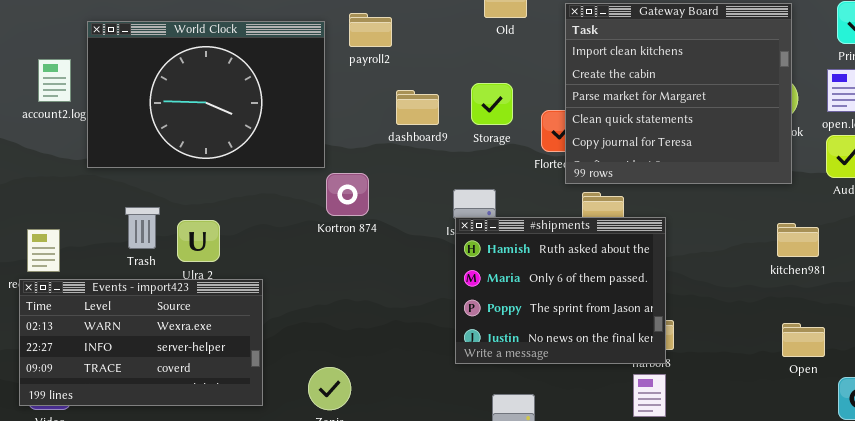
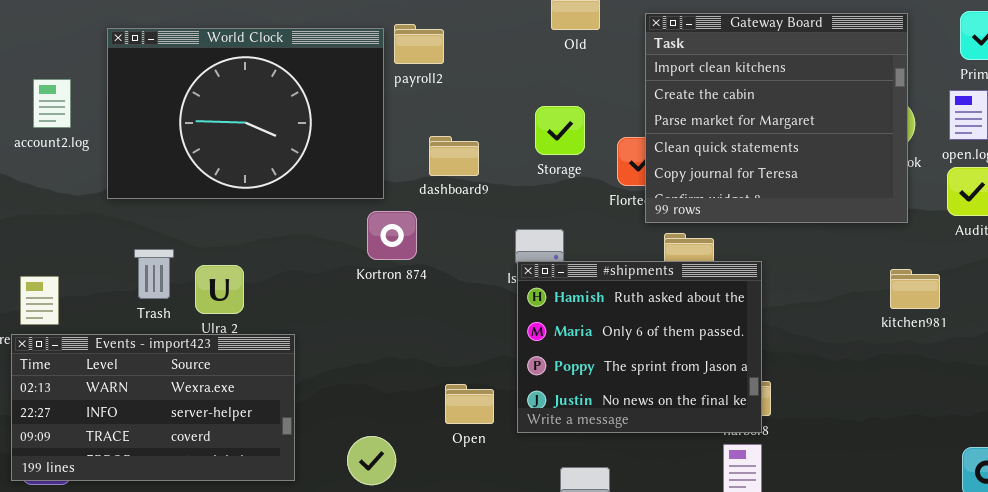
World Clock: [87,21,325,168] -> [107,28,384,199], moved
dashboard9: [396,90,439,125] -> [429,136,479,176], moved
Open: [782,323,825,357] -> [445,384,494,424], moved

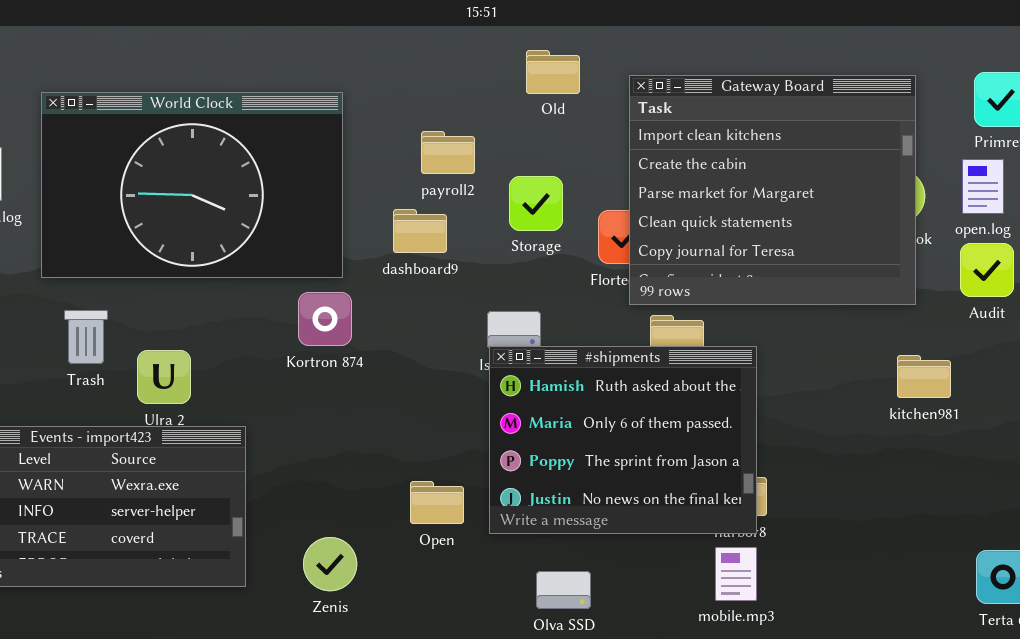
payroll2: [394,24,444,64] -> [421,131,475,174], moved
Kortron 874: [367,211,417,260] -> [298,292,352,346], moved
Trash: [134,249,174,299] -> [64,310,108,364], moved

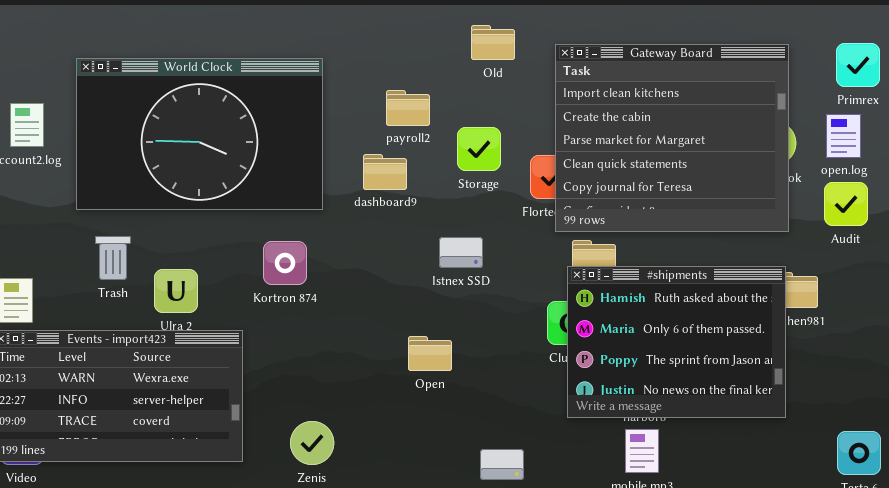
Kortron 874: [298,292,352,346] -> [263,241,307,285], moved
#shipments: [489,346,757,534] -> [567,266,786,418], moved
Open: [410,481,464,524] -> [408,336,452,371], moved

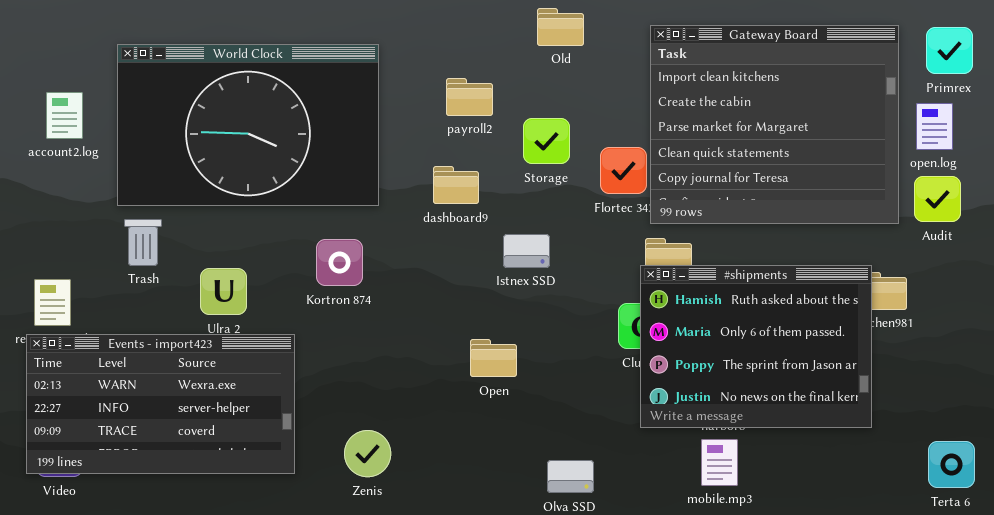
Gateway Board: [555,44,789,232] -> [650,25,899,224], moved
dashboard9: [363,154,407,190] -> [433,166,479,204], moved
Trash: [95,236,131,280] -> [124,219,162,266], moved

